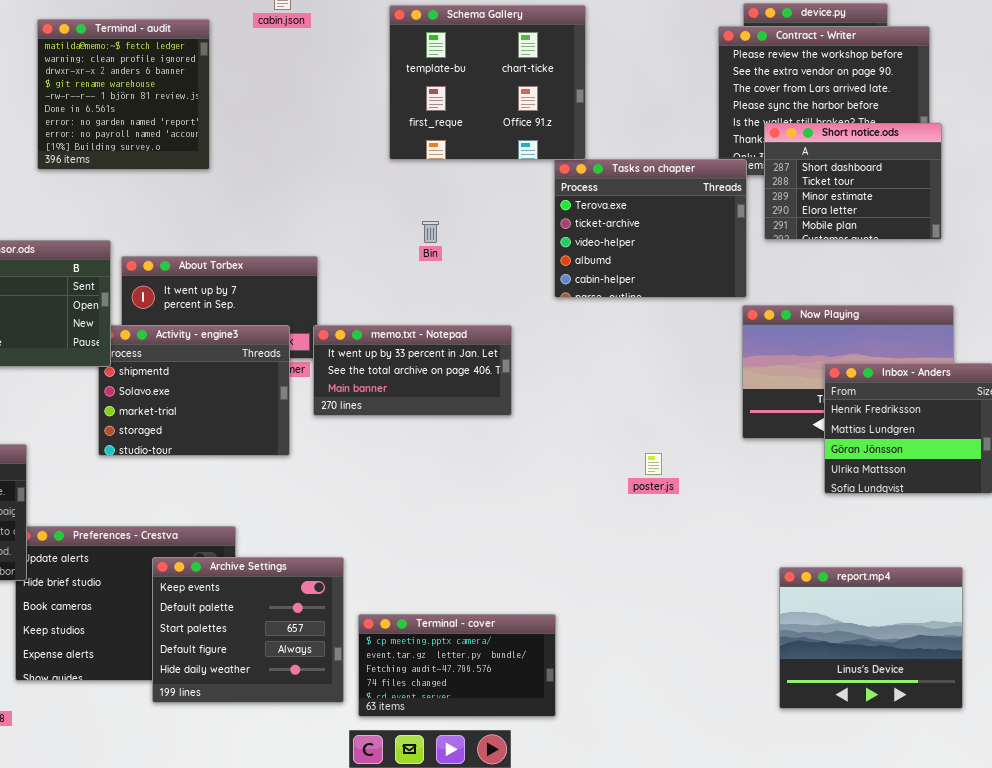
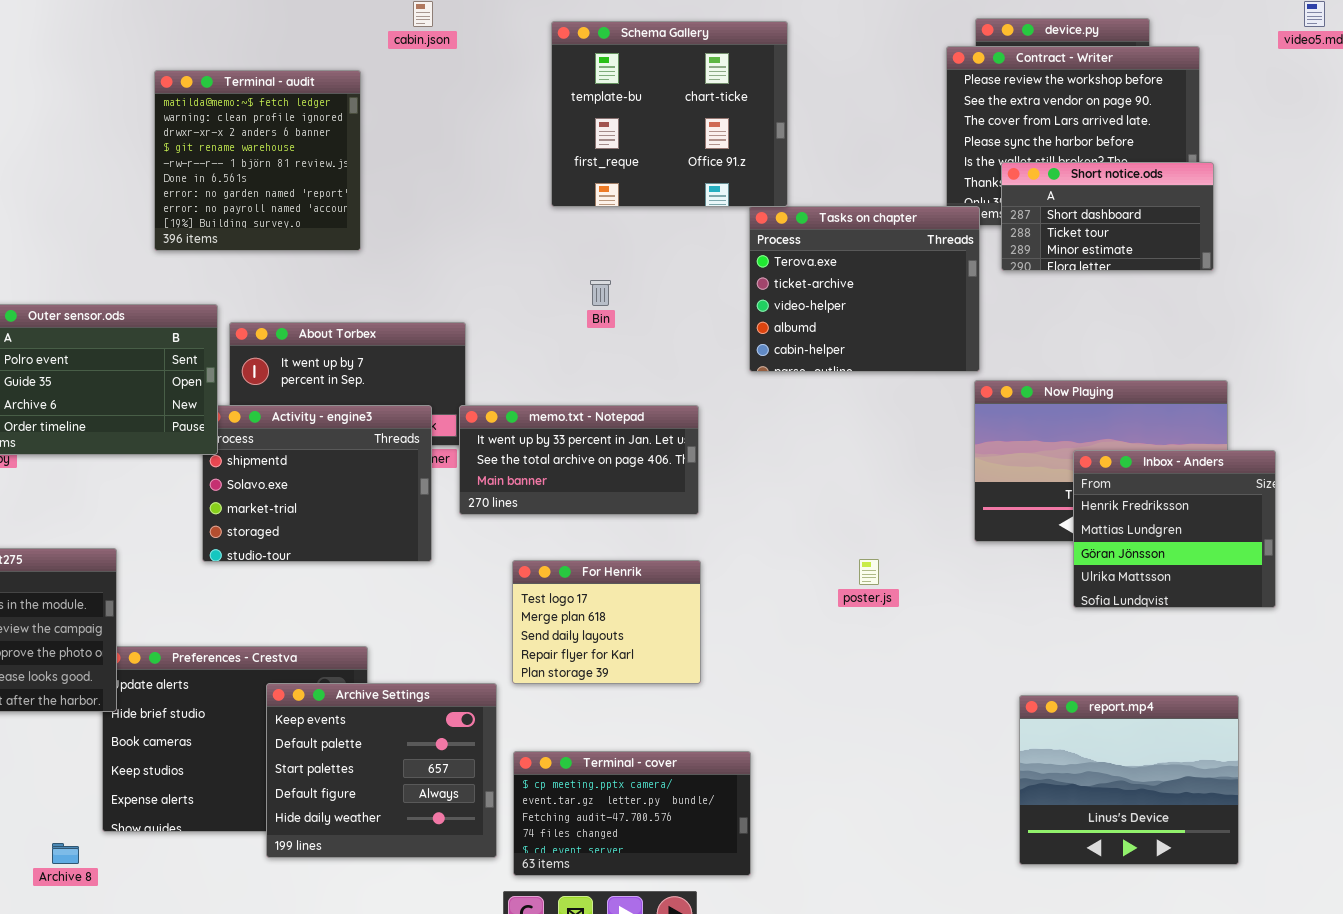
Terminal - audit: [37,19,210,170] -> [154,70,361,251], moved
Short notice.ods: [764,123,942,240] -> [1001,162,1214,271], resized
For Henrik: none -> [512,560,701,684], opened

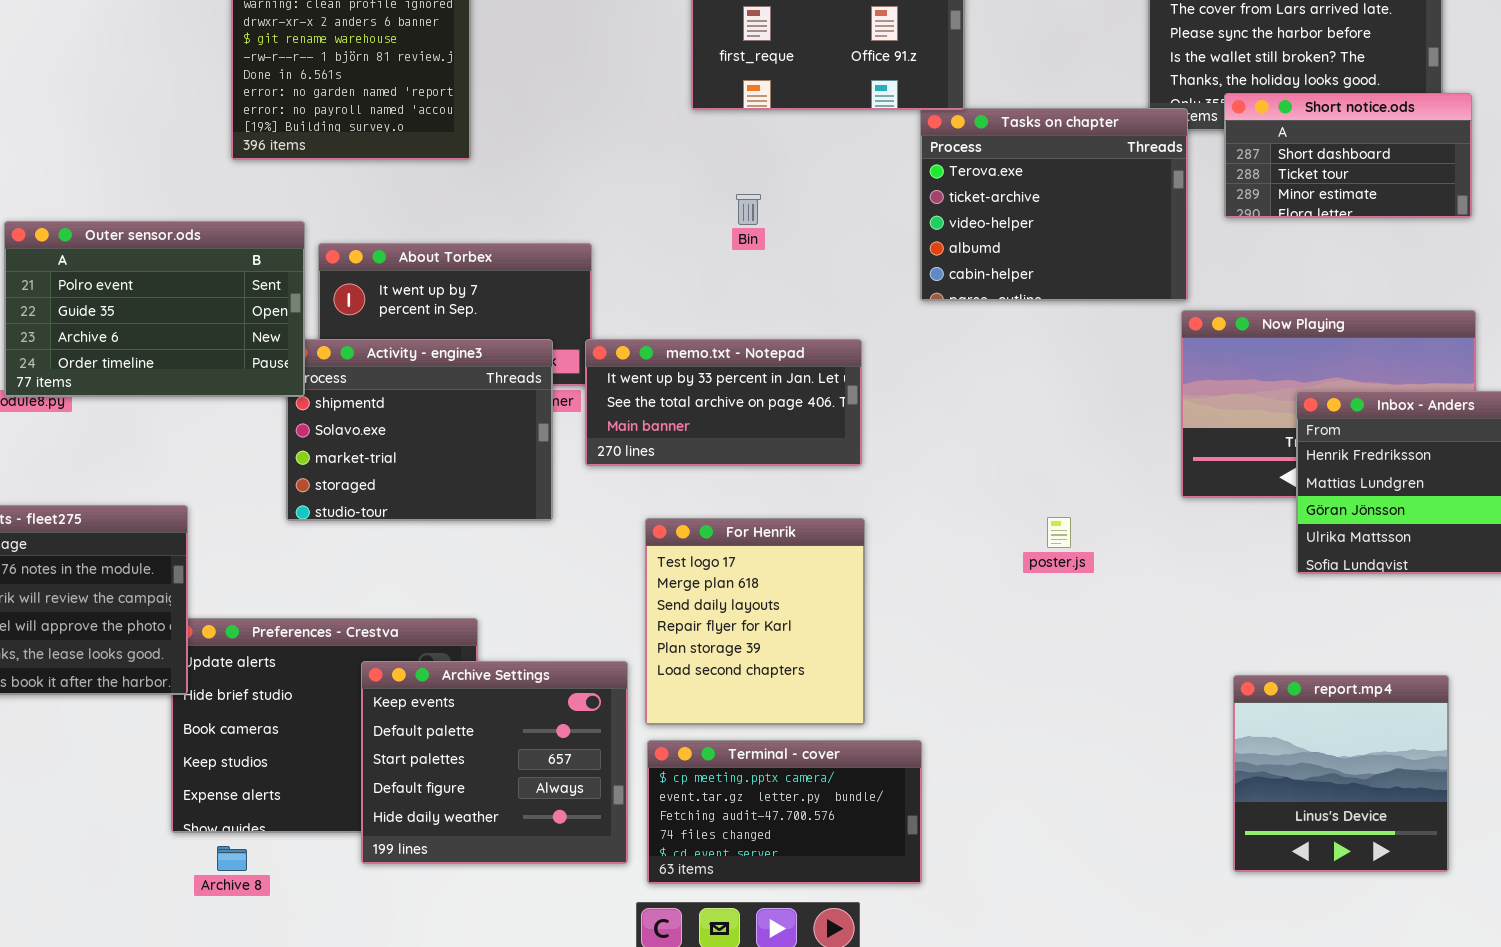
Short notice.ods: [1001,162,1214,271] -> [1224,93,1472,218], moved
For Henrik: [512,560,701,684] -> [645,518,865,725], resized
report.mp4: [1019,695,1239,865] -> [1233,675,1449,872], resized
Archive 8: [52,843,79,864] -> [217,846,247,871], moved

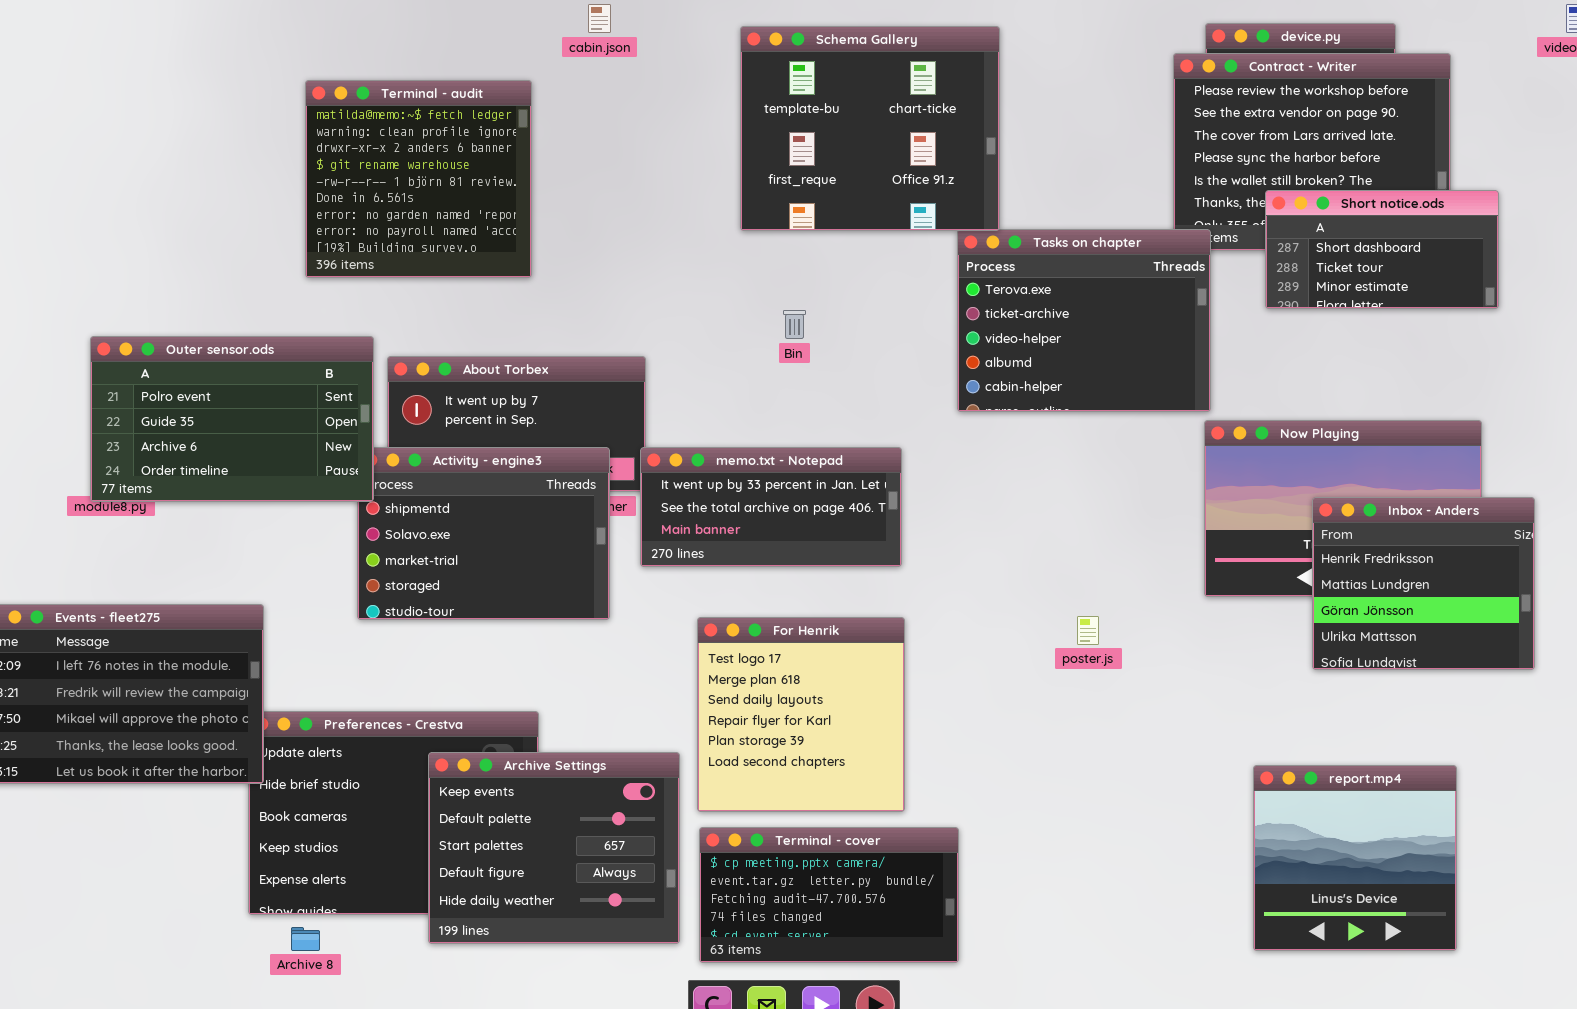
Short notice.ods: [1224,93,1472,218] -> [1265,190,1499,309], moved

